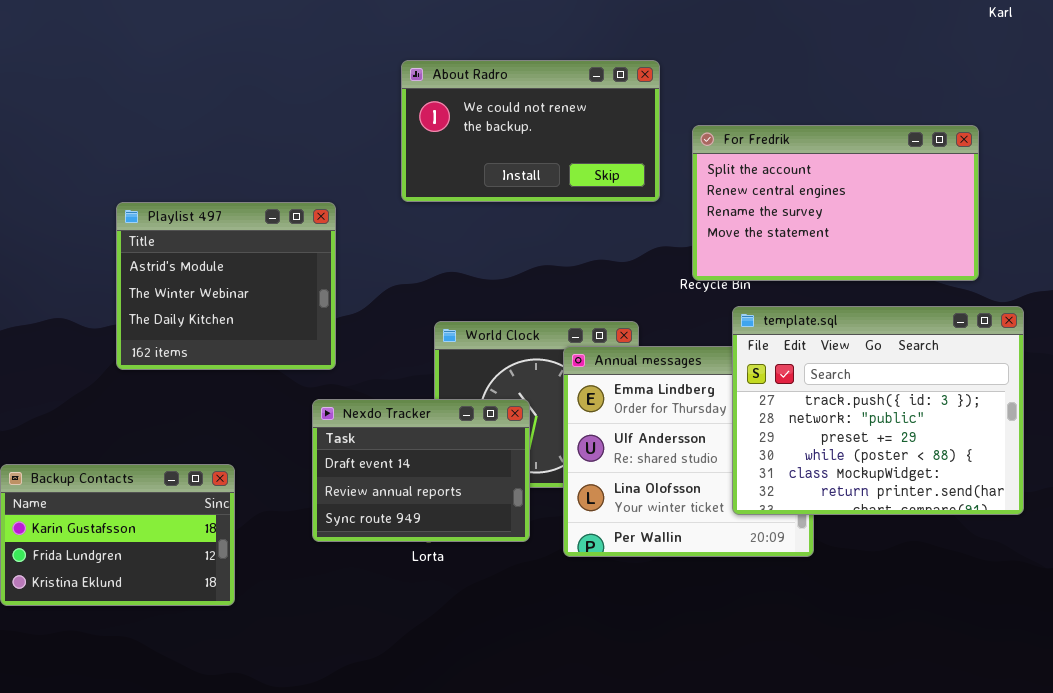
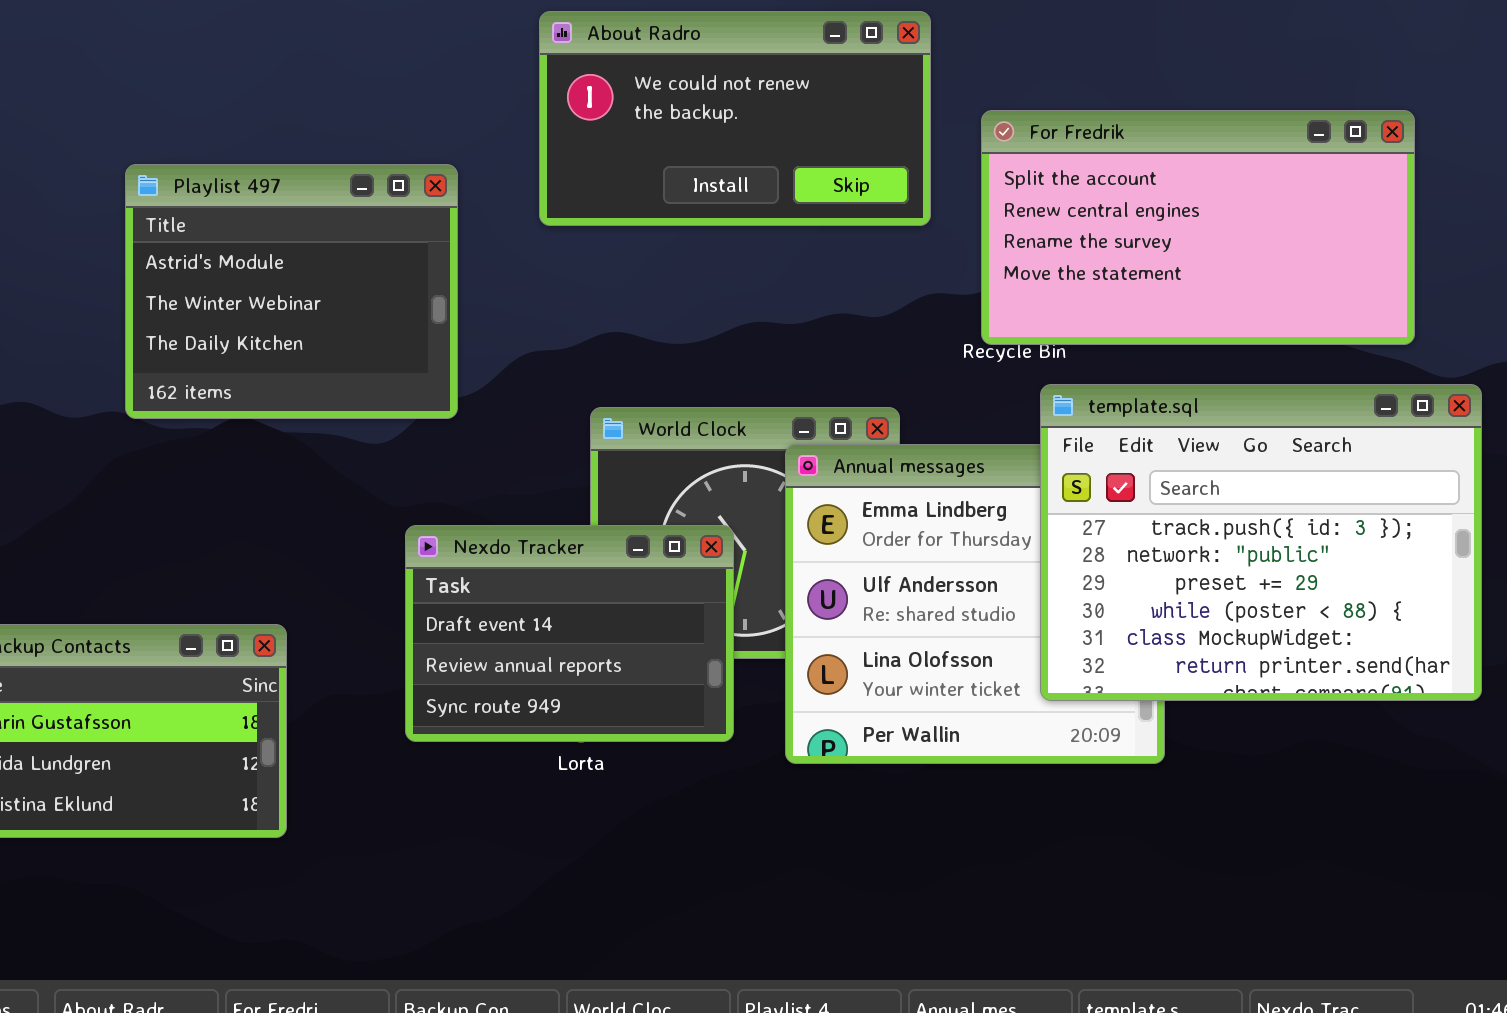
Playlist 497: [116,202,336,370] -> [125,164,458,419], moved

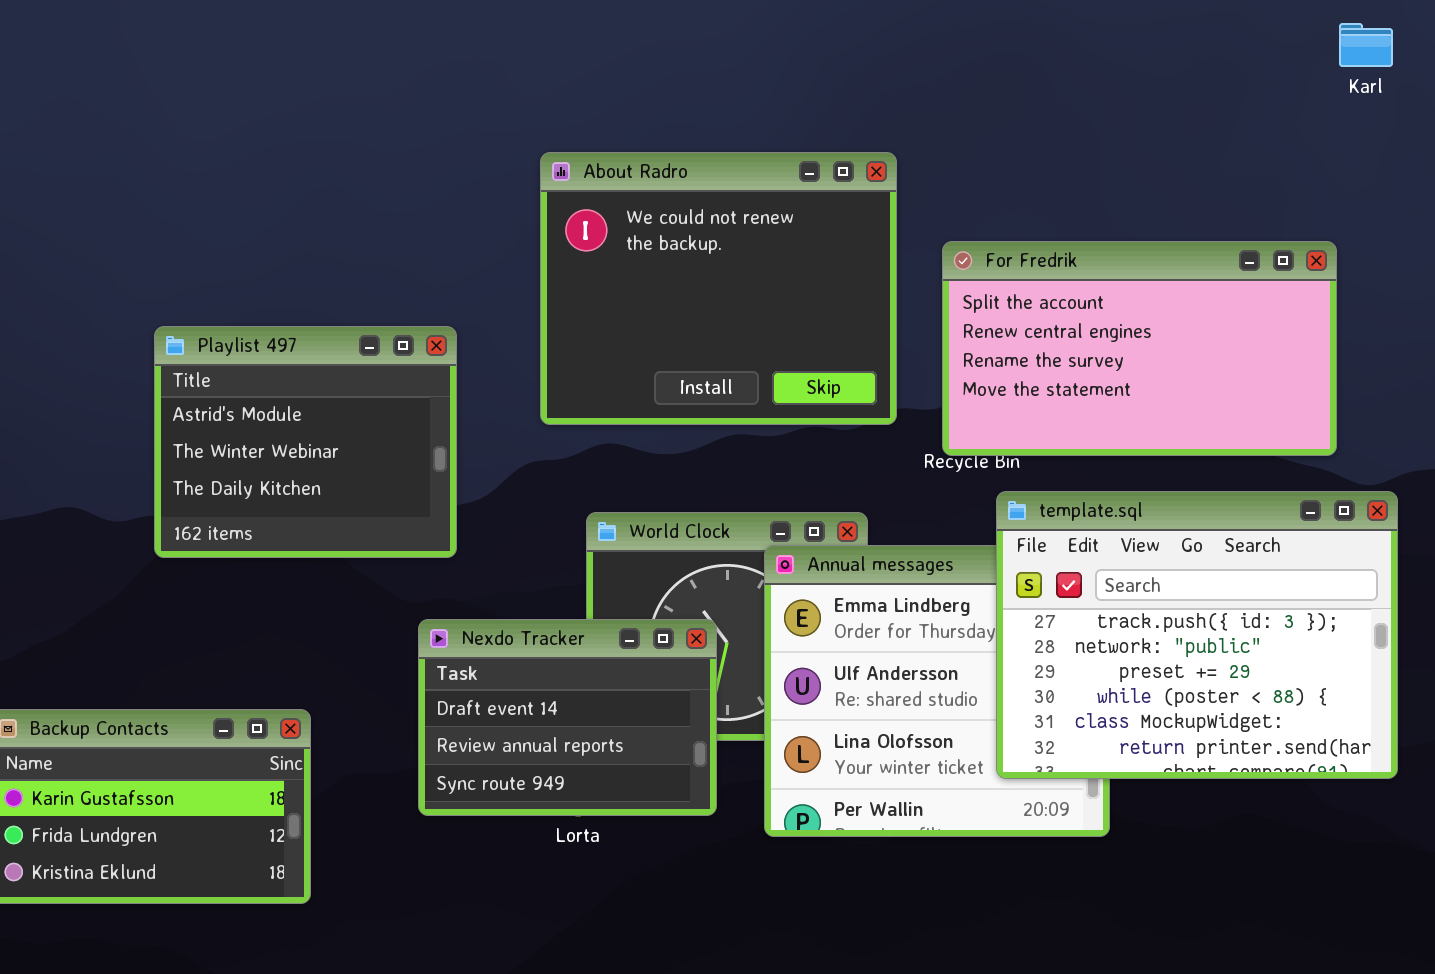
About Radro: [539,11,931,226] -> [540,152,897,425], resized
Playlist 497: [125,164,458,419] -> [154,326,457,558], moved

